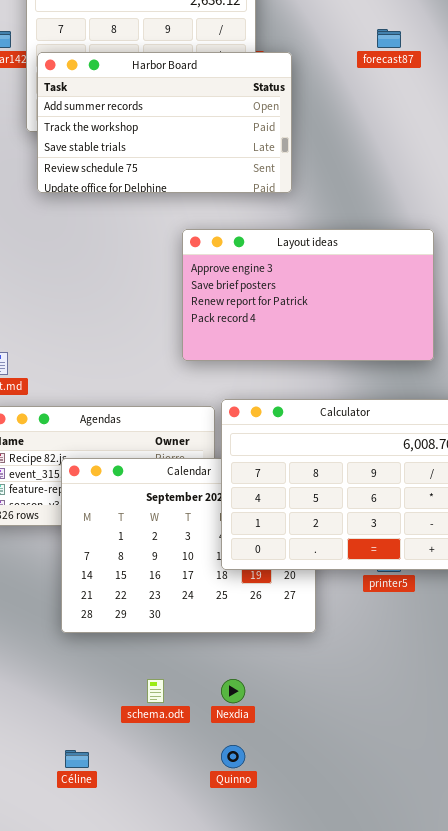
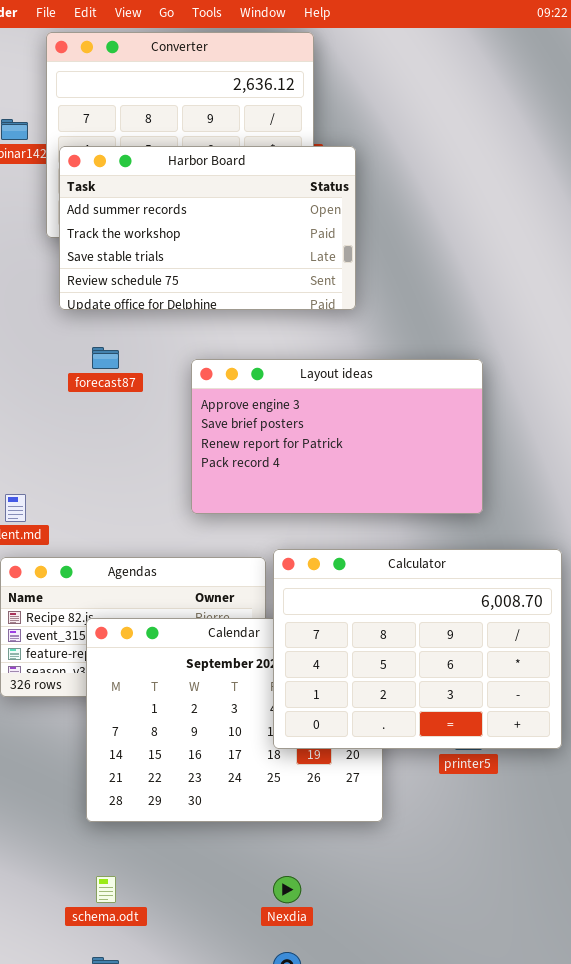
forecast87: [377,29,401,48] -> [92,347,119,369], moved
Layout ideas: [182,229,434,361] -> [191,359,483,514], moved
schema.odt: [147,679,164,703] -> [96,876,116,903], moved

